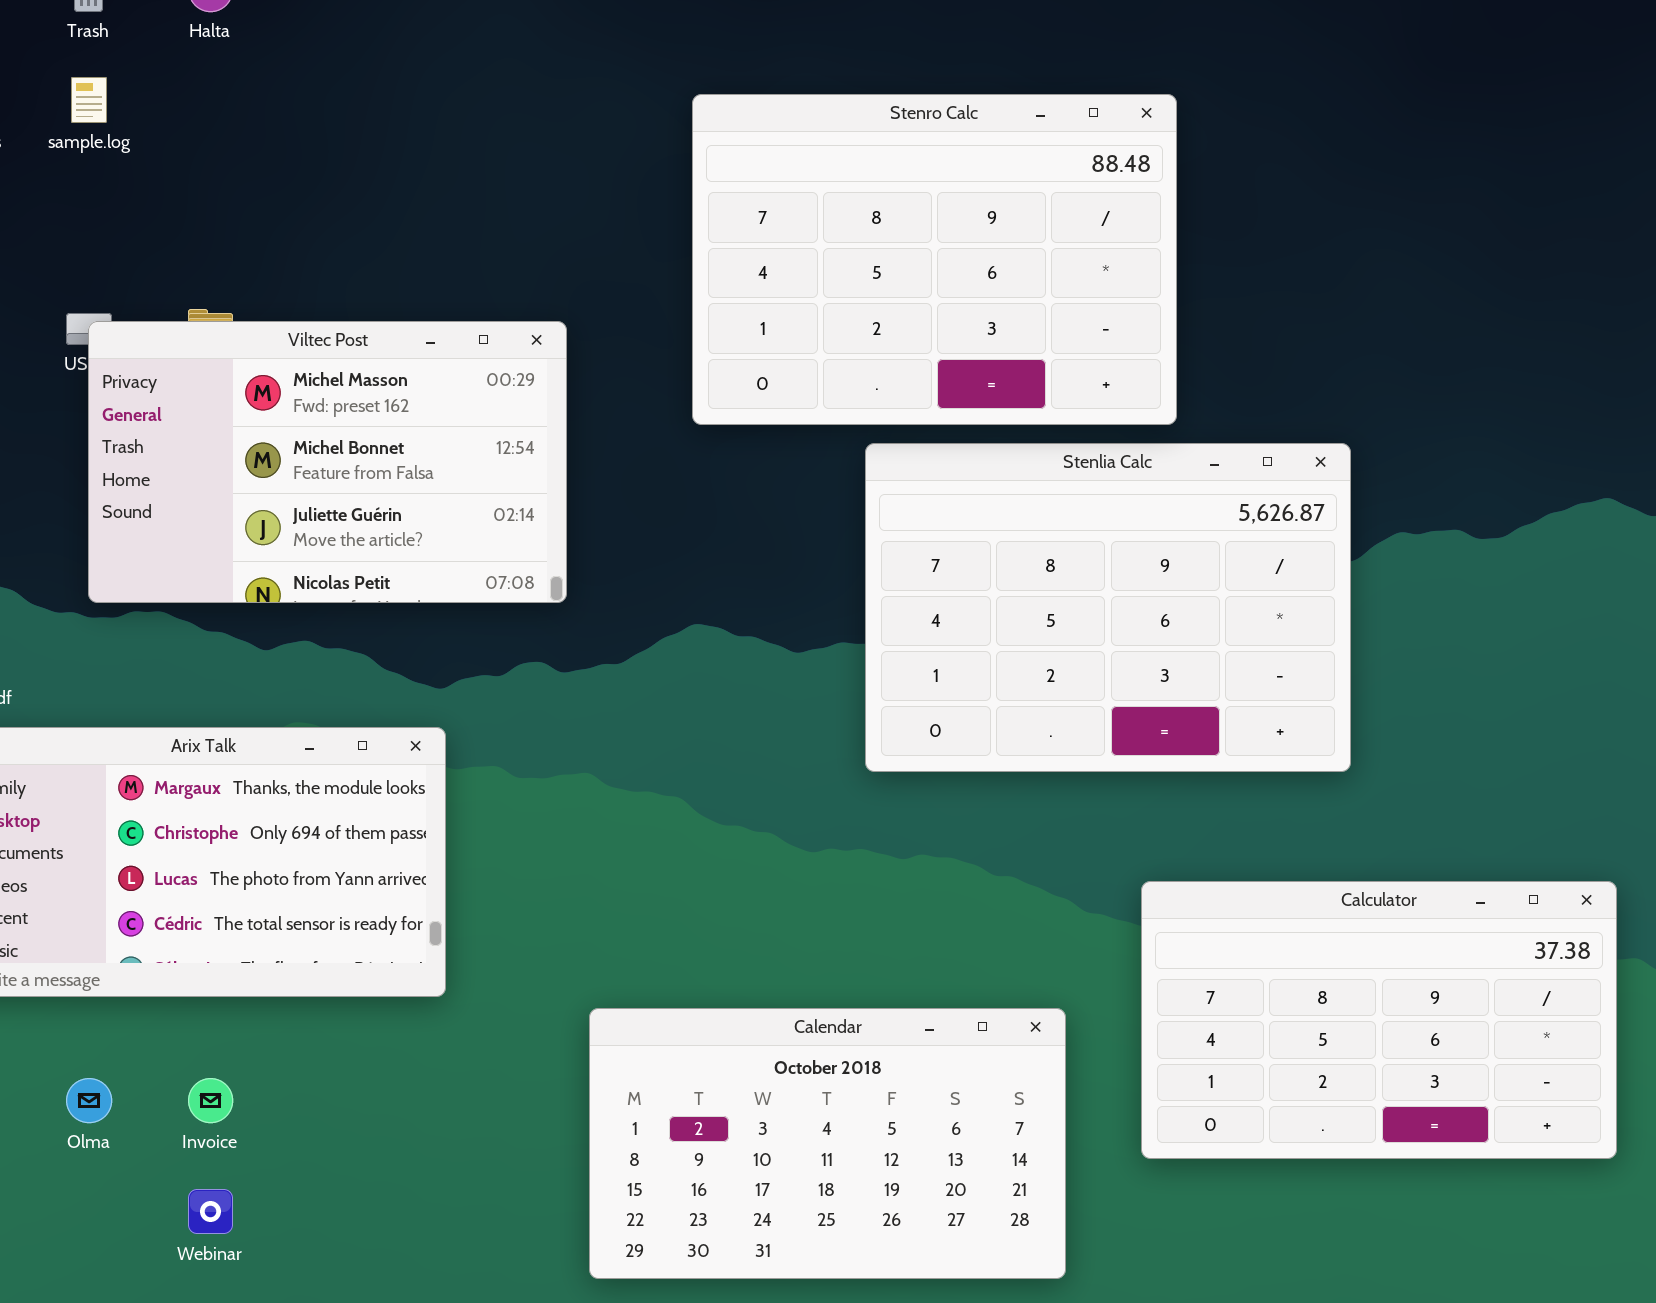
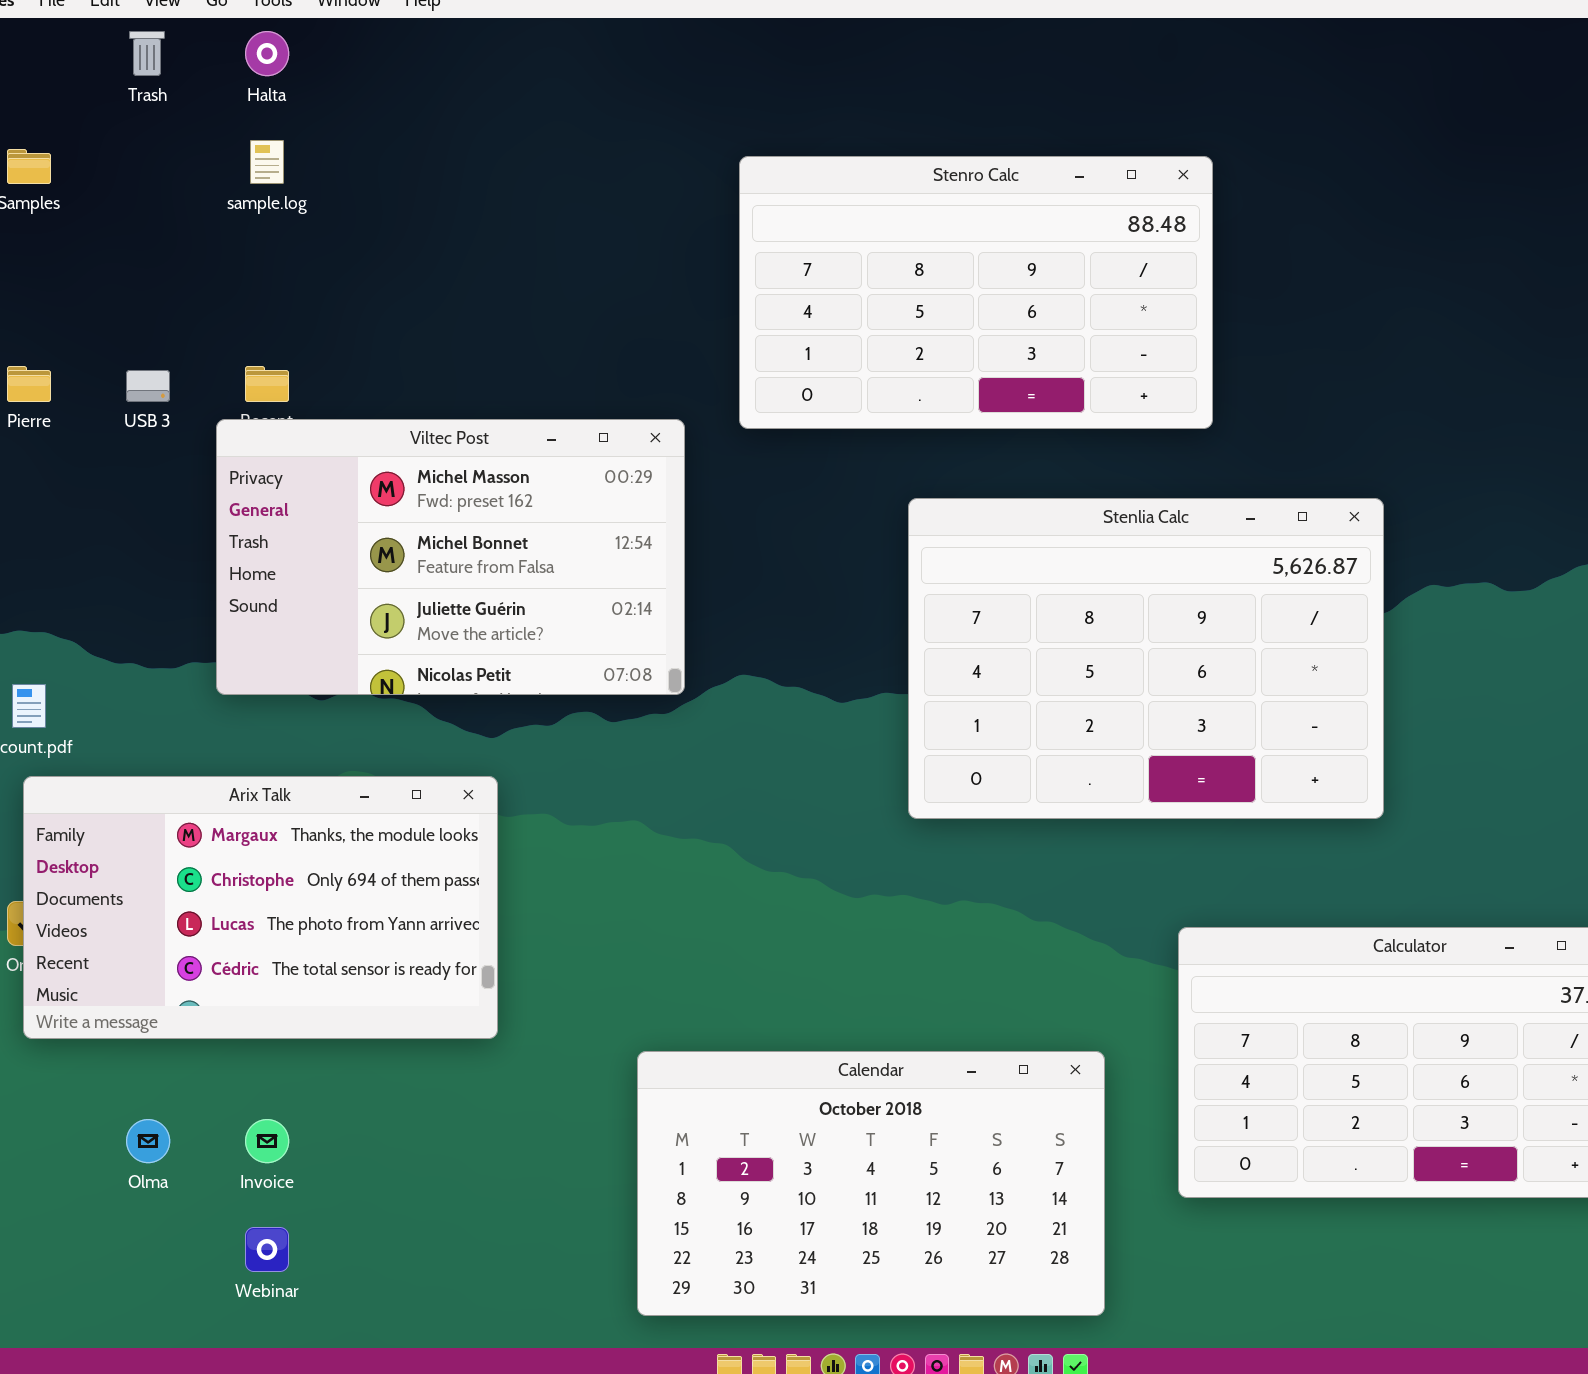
sample.log: [71,77,107,123] -> [250,140,284,184], moved
Stenro Calc: [692,94,1177,425] -> [739,156,1213,429], resized
Viltec Post: [88,321,567,603] -> [216,419,685,695], moved

